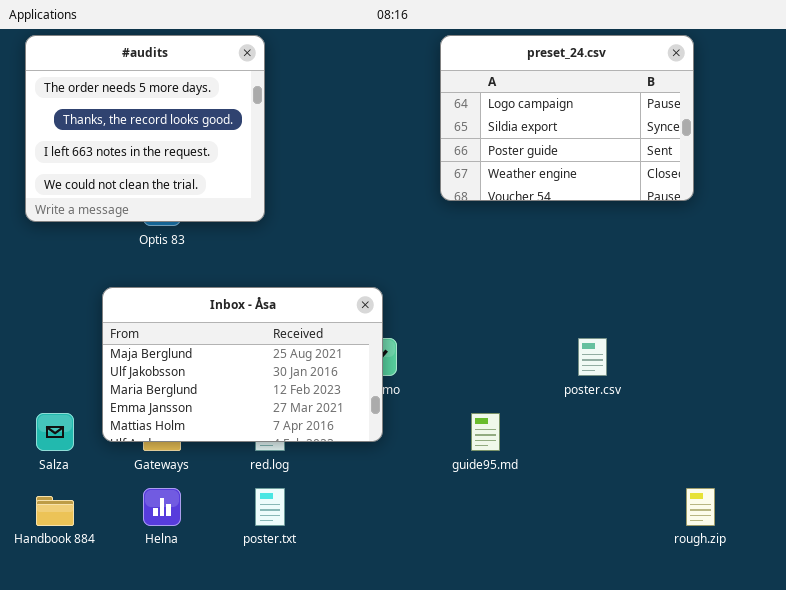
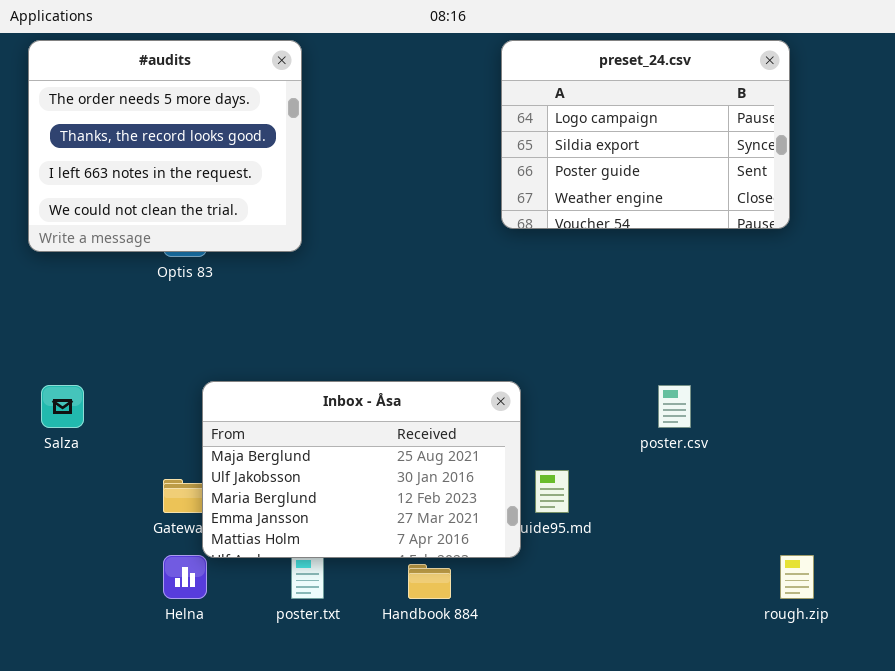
Inbox - Åsa: [102,287,383,442] -> [202,381,521,558], moved
Salza: [36,413,74,451] -> [41,385,84,428], moved
Handbook 884: [36,496,74,526] -> [408,564,451,599], moved

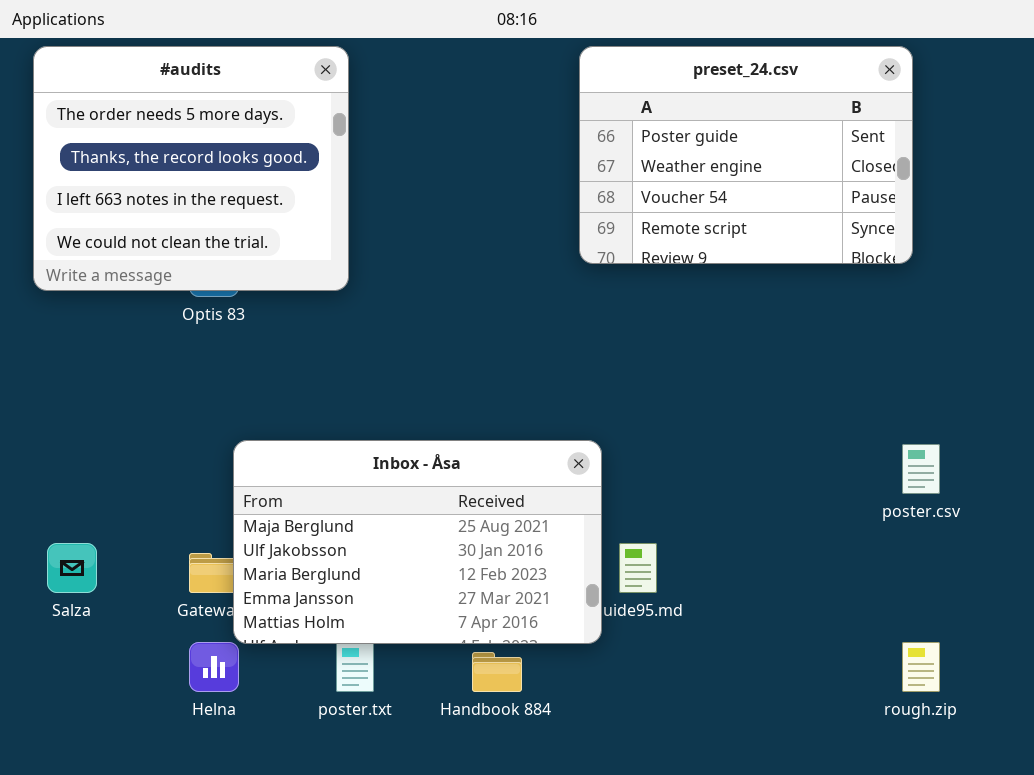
preset_24.csv: [501,40,790,229] -> [579,46,913,264], scrolled down 2 rows
Salza: [41,385,84,428] -> [47,543,97,593], moved
poster.csv: [658,385,691,428] -> [902,444,940,494], moved

